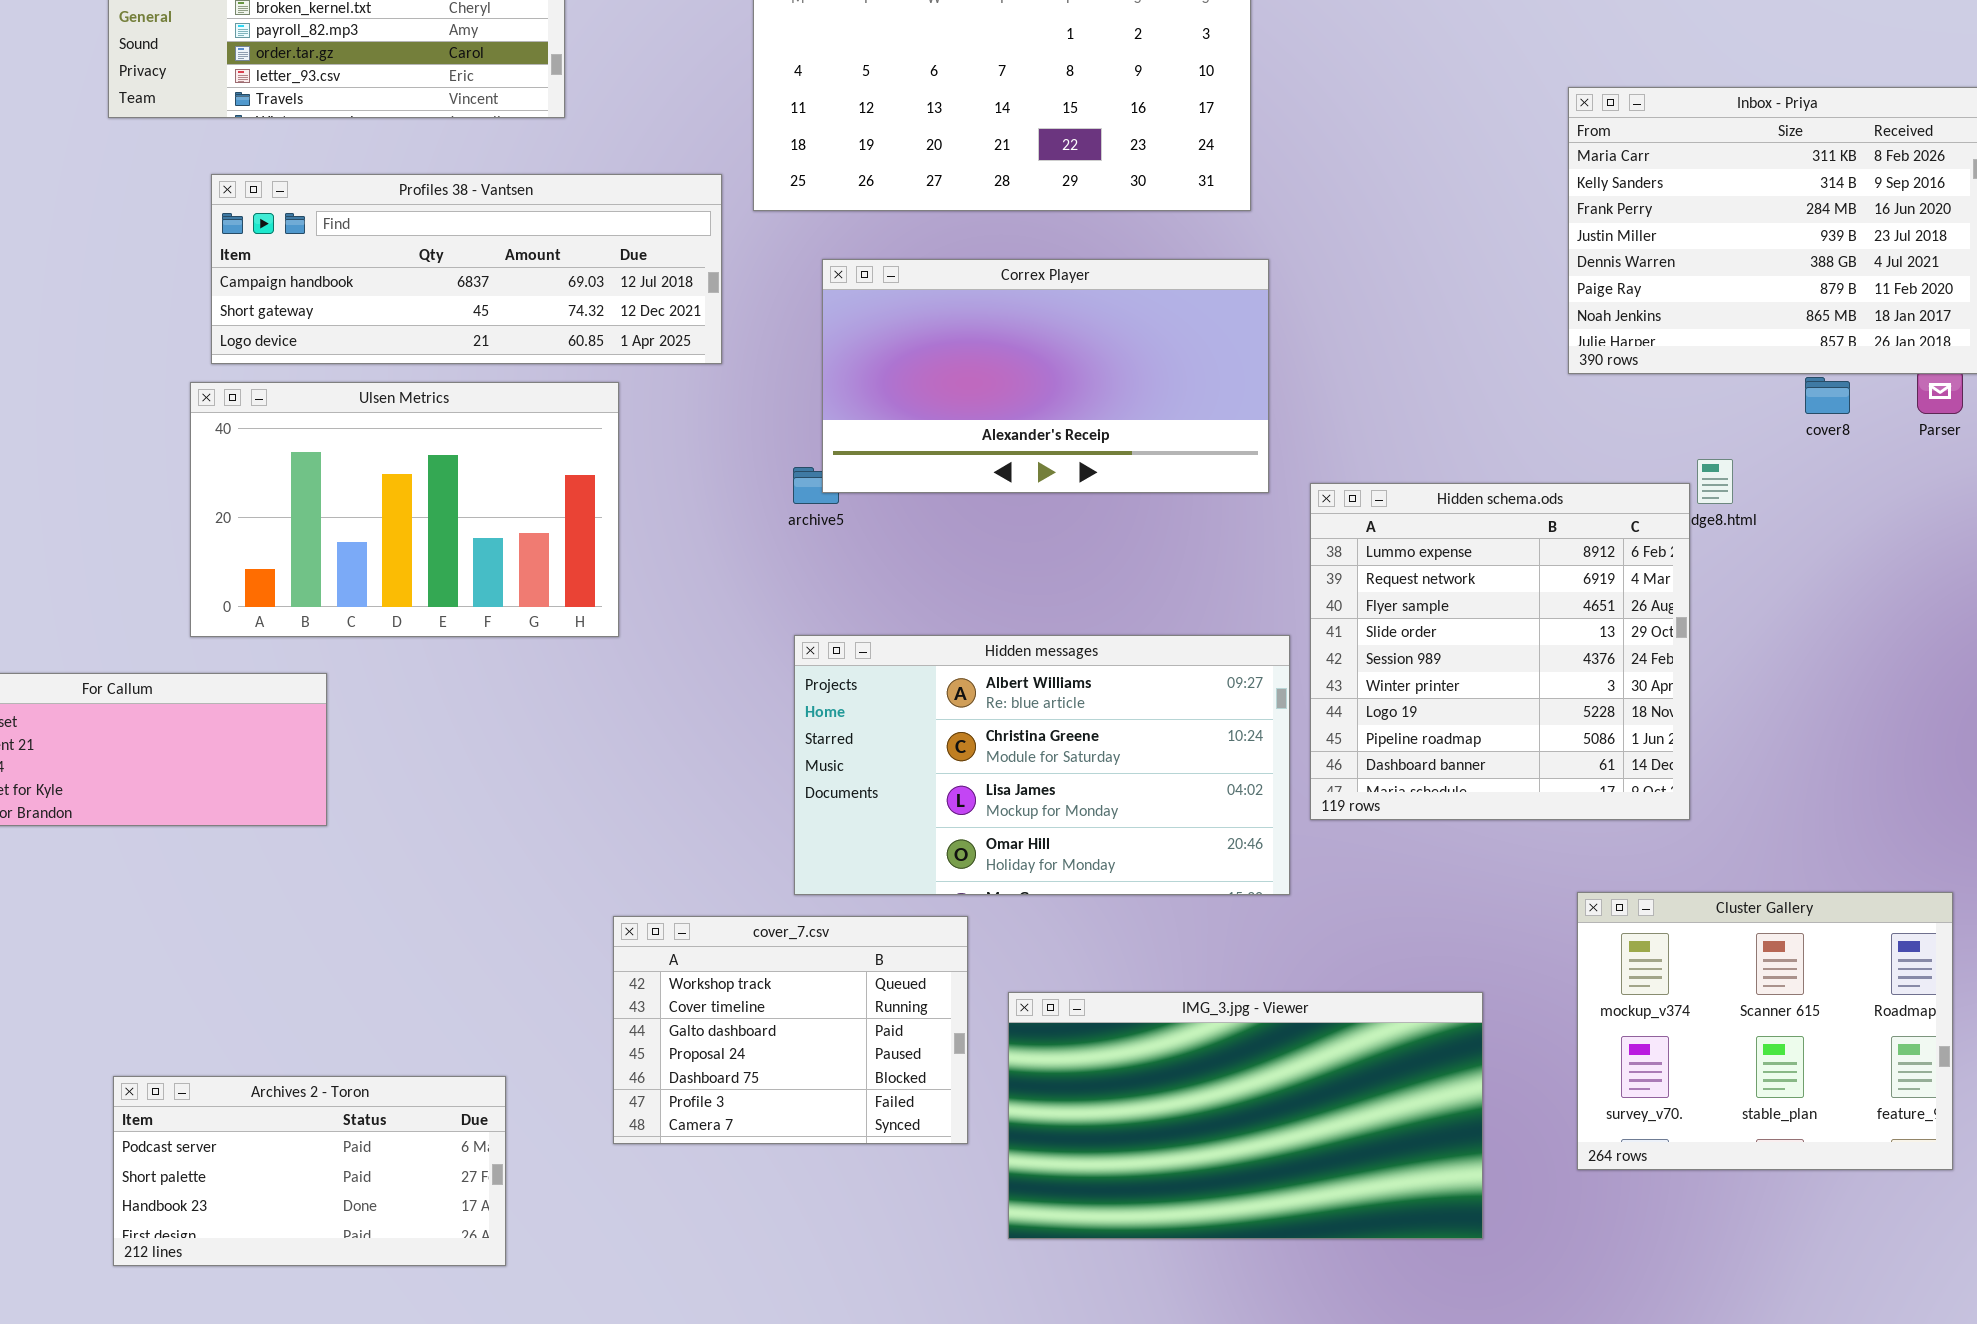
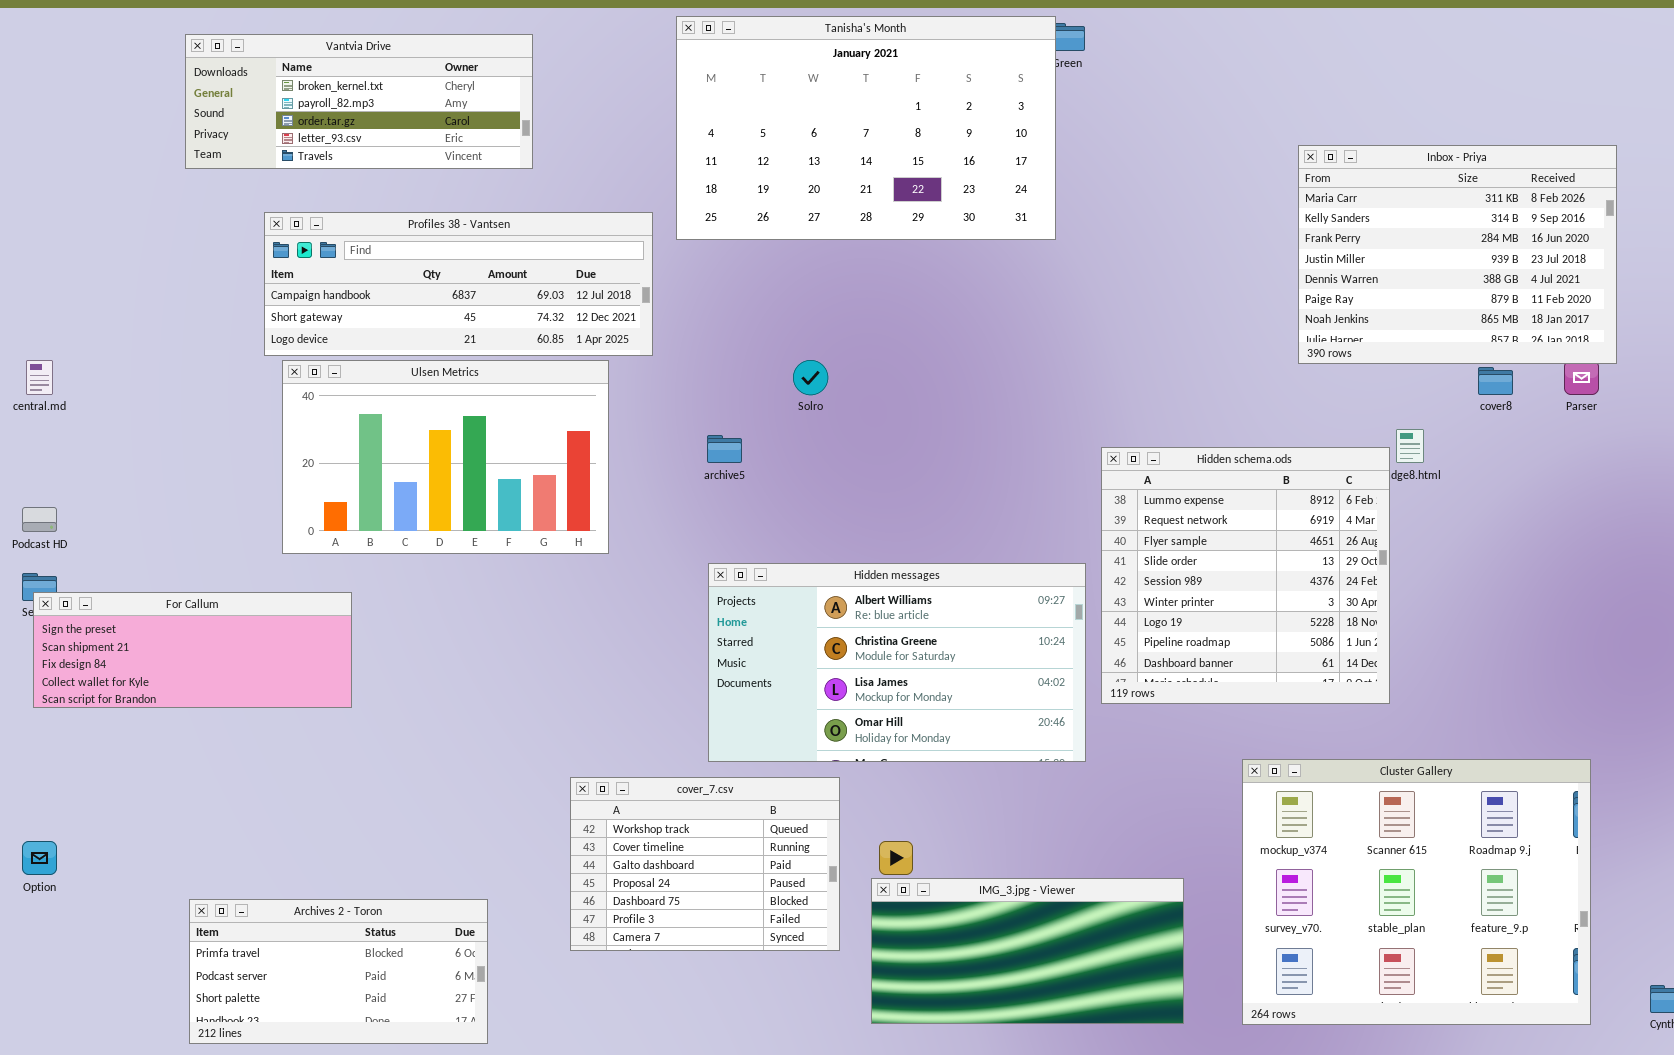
Correx Player: [822,259,1269,493] -> none, closed
Ulsen Metrics: [190,382,619,637] -> [282,360,609,554], moved
Cluster Gallery: [1577,892,1953,1170] -> [1242,759,1591,1025], resized
IMG_3.jpg - Viewer: [1008,992,1483,1239] -> [871,878,1184,1024], resized
Archives 2 - Toron: [113,1076,506,1266] -> [189,899,488,1044], scrolled up 1 row

